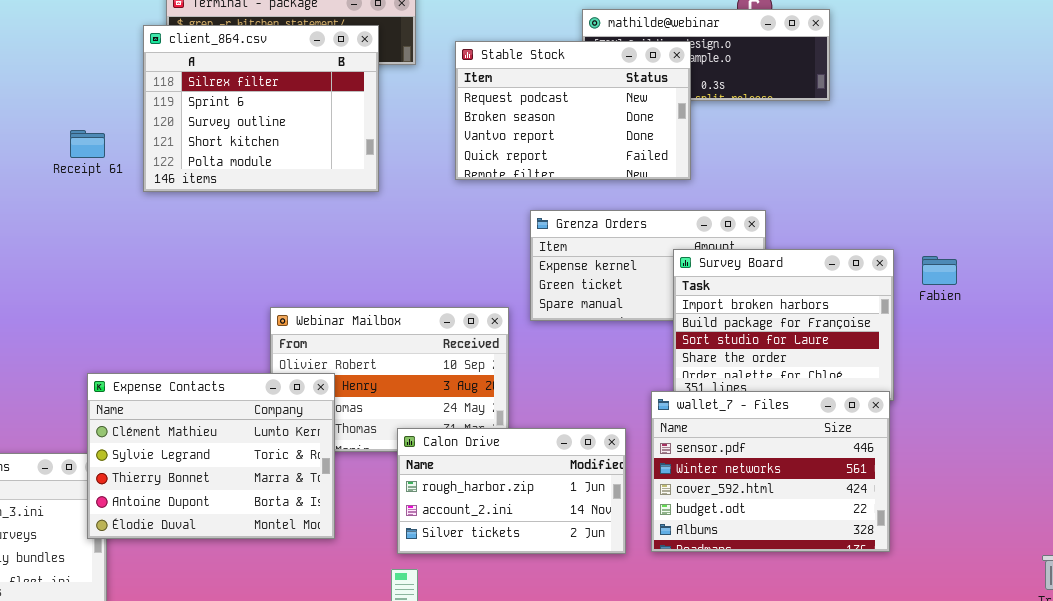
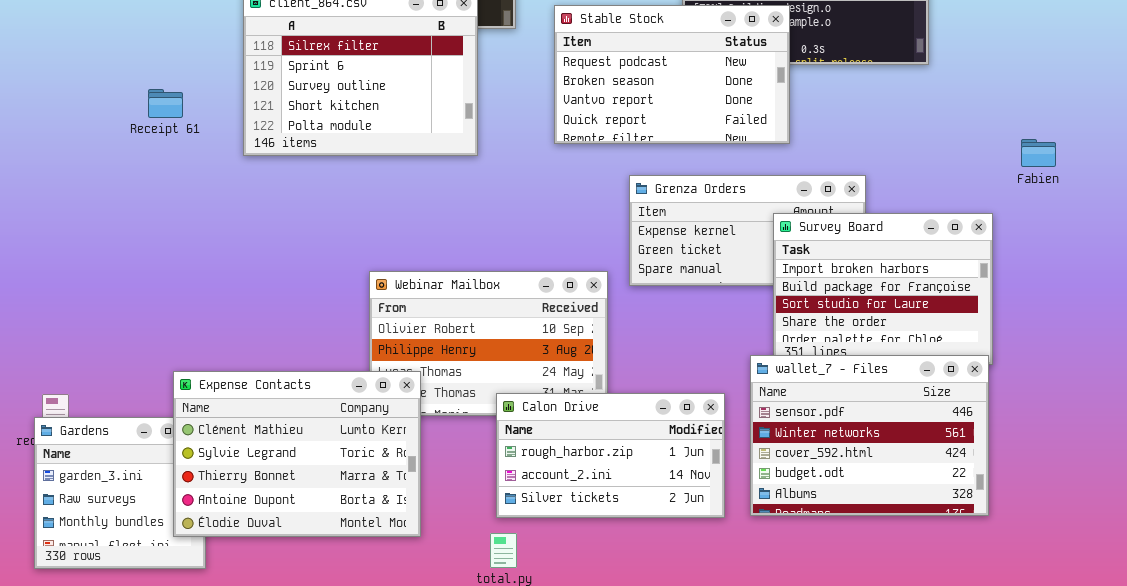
Receipt 61: [70,130,105,158] -> [148,89,183,118], moved
Fabien: [922,256,957,285] -> [1021,139,1056,167], moved
Expense Contacts: [87,373,335,539] -> [173,371,421,537], moved

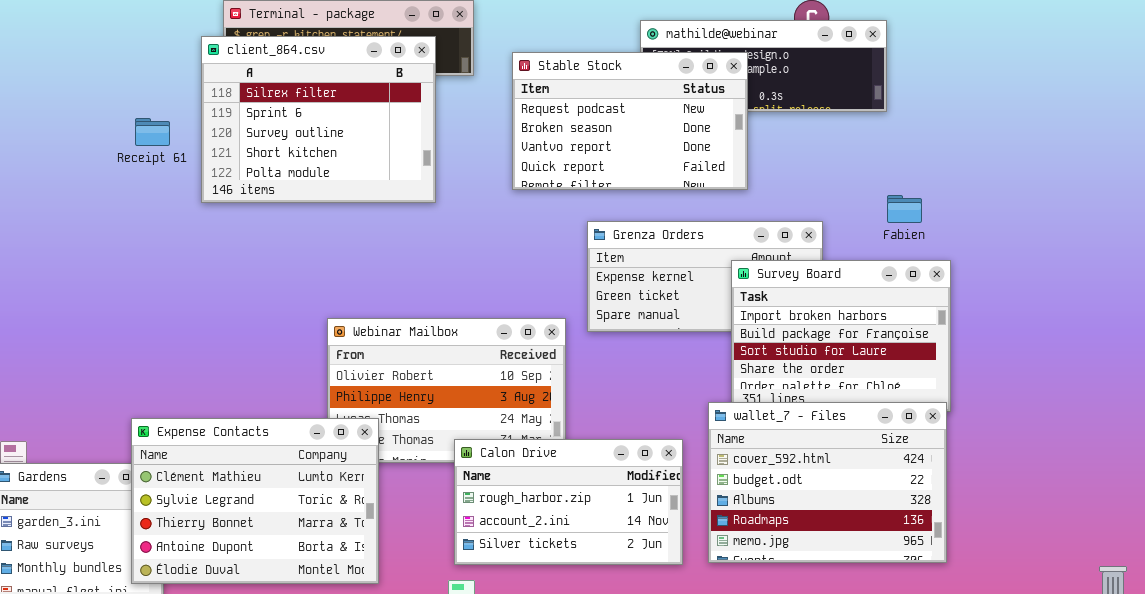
Receipt 61: [148,89,183,118] -> [135,118,170,146], moved
Fabien: [1021,139,1056,167] -> [887,195,922,223], moved
wallet_7 - Files: [750,355,989,516] -> [708,402,947,563], scrolled down 2 rows

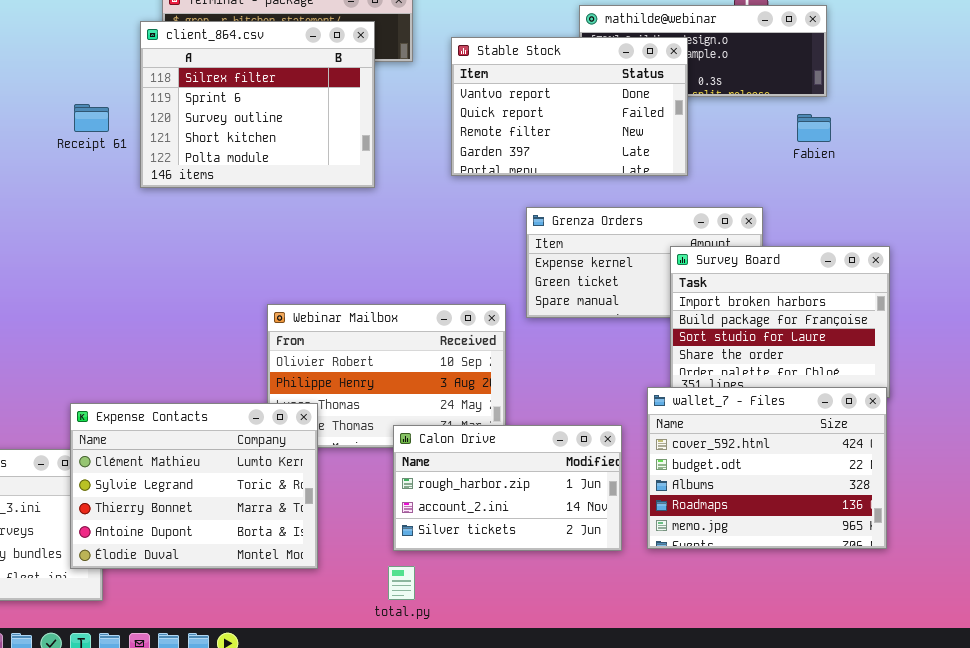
Stable Stock: [512,52,748,190] -> [451,37,688,176], scrolled down 2 rows
Fabien: [887,195,922,223] -> [797,114,831,142], moved

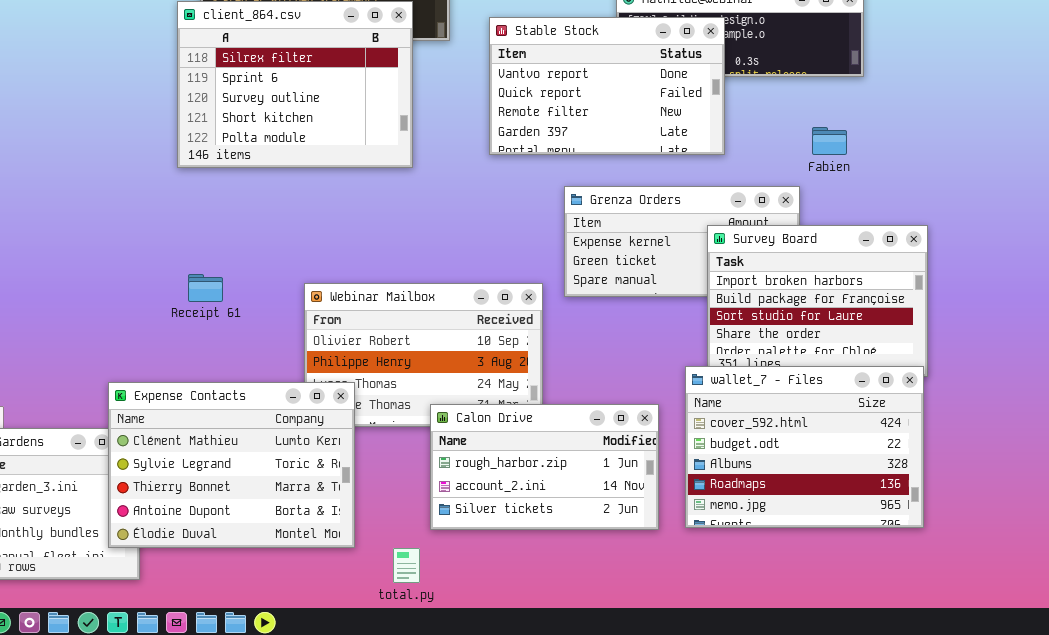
Receipt 61: [74,104,109,132] -> [188,274,223,302], moved
Fabien: [797,114,831,142] -> [812,127,847,155], moved
total.py: [388,566,415,600] -> [393,548,420,583], moved

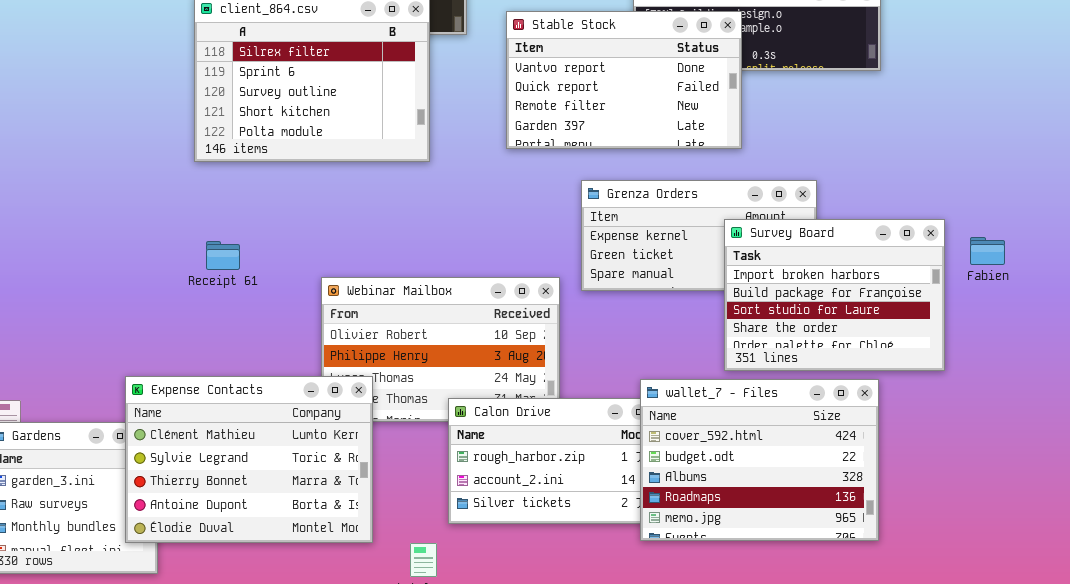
Fabien: [812,127,847,155] -> [970,237,1005,265], moved
Receipt 61: [188,274,223,302] -> [206,241,240,270], moved
wallet_7 - Files: [685,366,924,528] -> [640,379,879,541], moved

